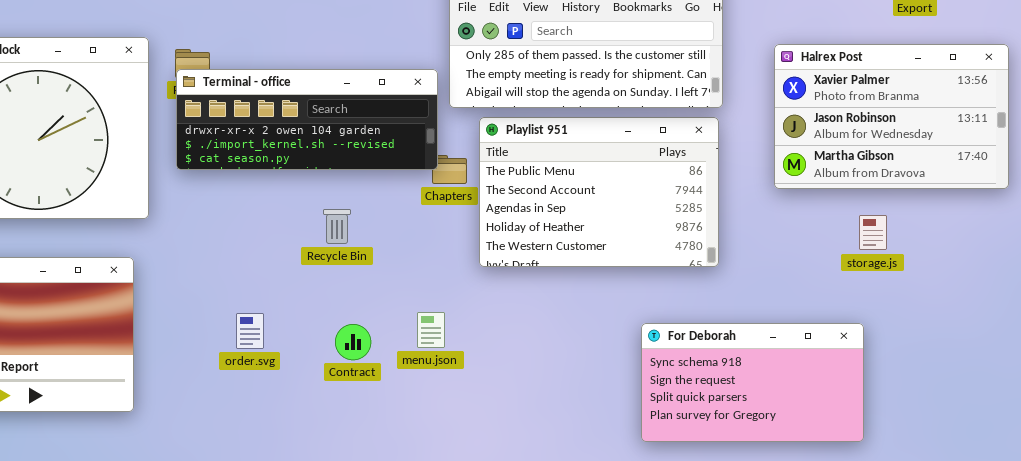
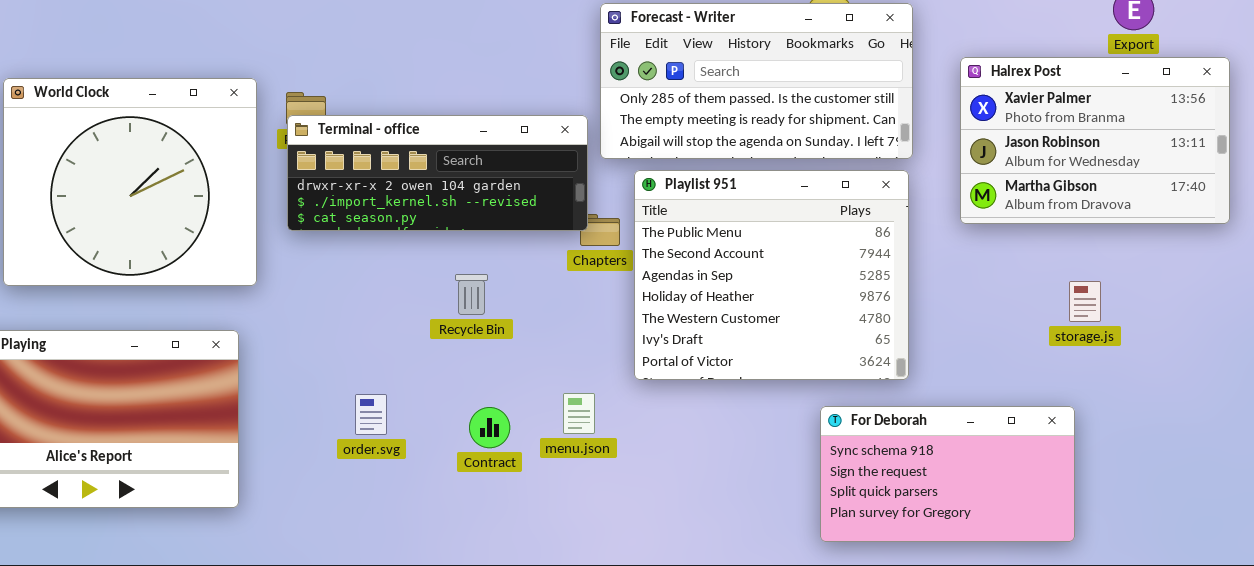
Halrex Post: [774,44,1009,189] -> [960,57,1230,224], moved
Playlist 951: [479,117,719,267] -> [634,170,909,380], resized

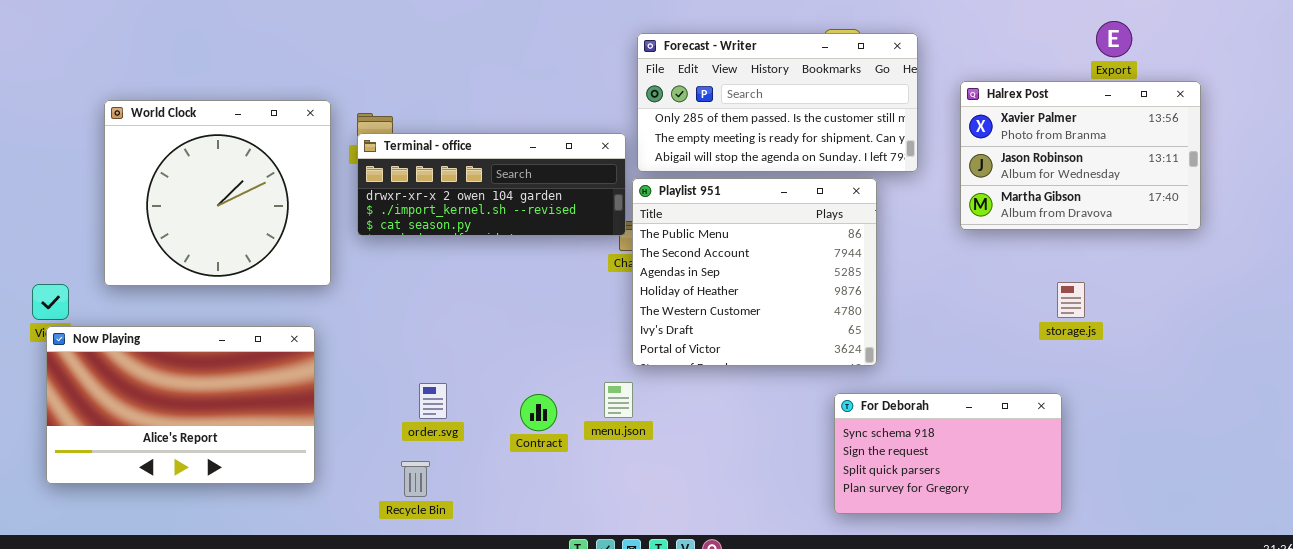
Playlist 951: [634,170,909,380] -> [632,178,877,366], moved
Recycle Bin: [455,274,488,315] -> [401,461,430,497], moved

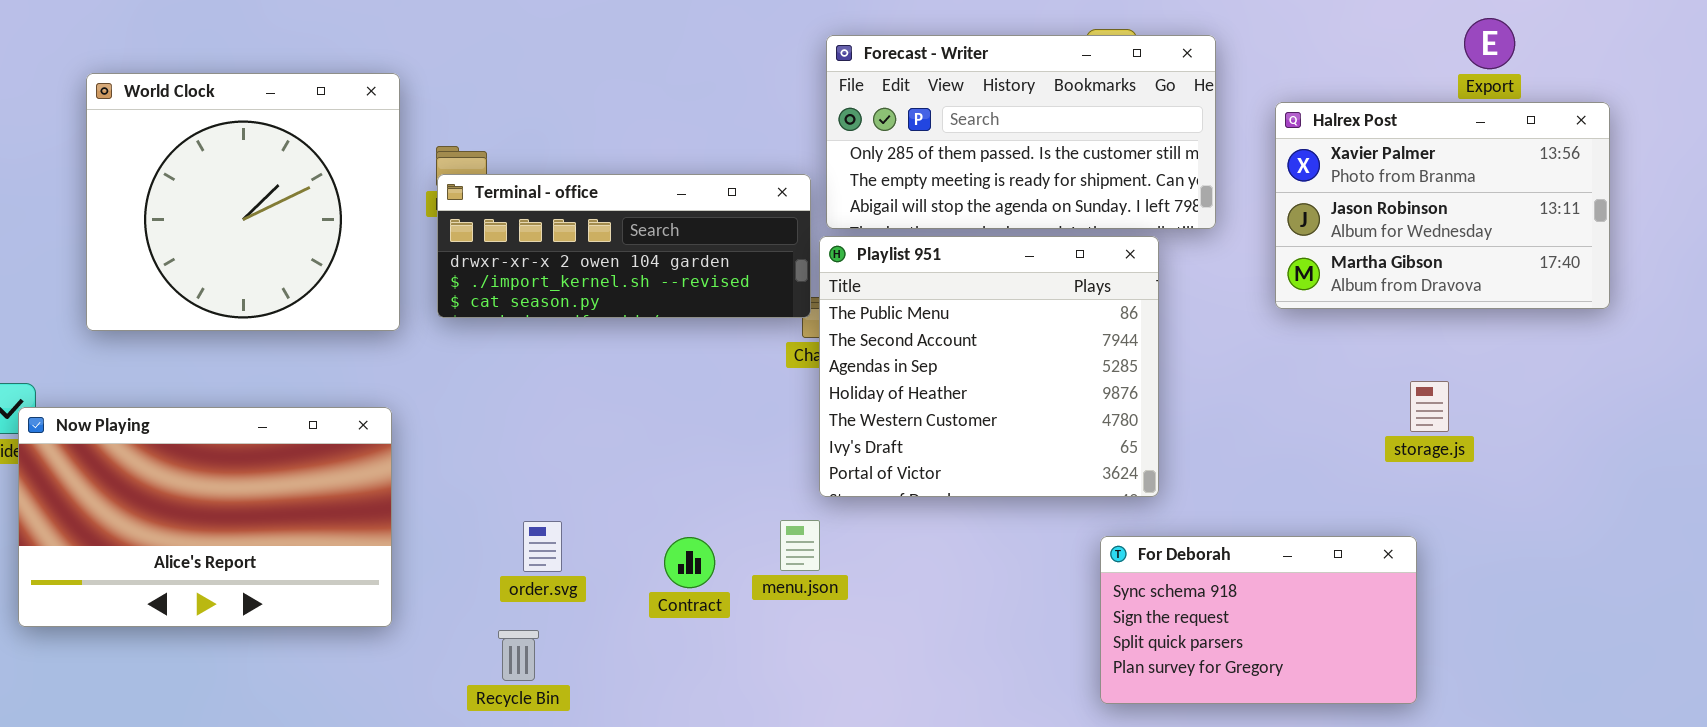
World Clock: [104,100,331,286] -> [86,73,400,331], moved
Now Playing: [46,326,315,484] -> [18,407,392,627], moved

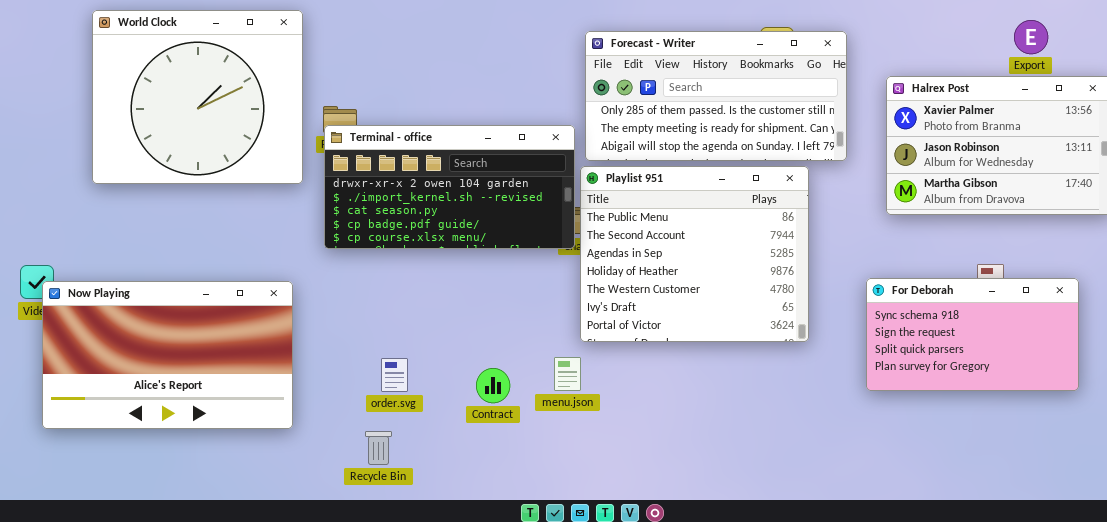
World Clock: [86,73,400,331] -> [92,10,303,184], moved
Terminal - office: [437,174,811,318] -> [324,125,575,249], resized
For Deborah: [1100,536,1417,704] -> [866,278,1079,391], moved

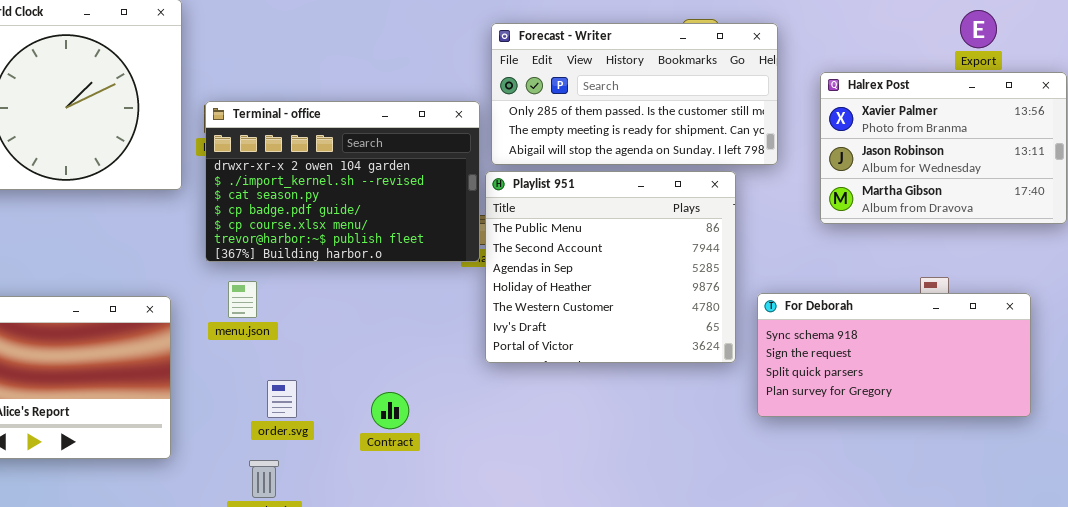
Terminal - office: [324,125,575,249] -> [205,101,480,262], resized
For Deborah: [866,278,1079,391] -> [757,293,1031,417], resized
menu.json: [554,357,581,391] -> [228,281,257,318], moved

